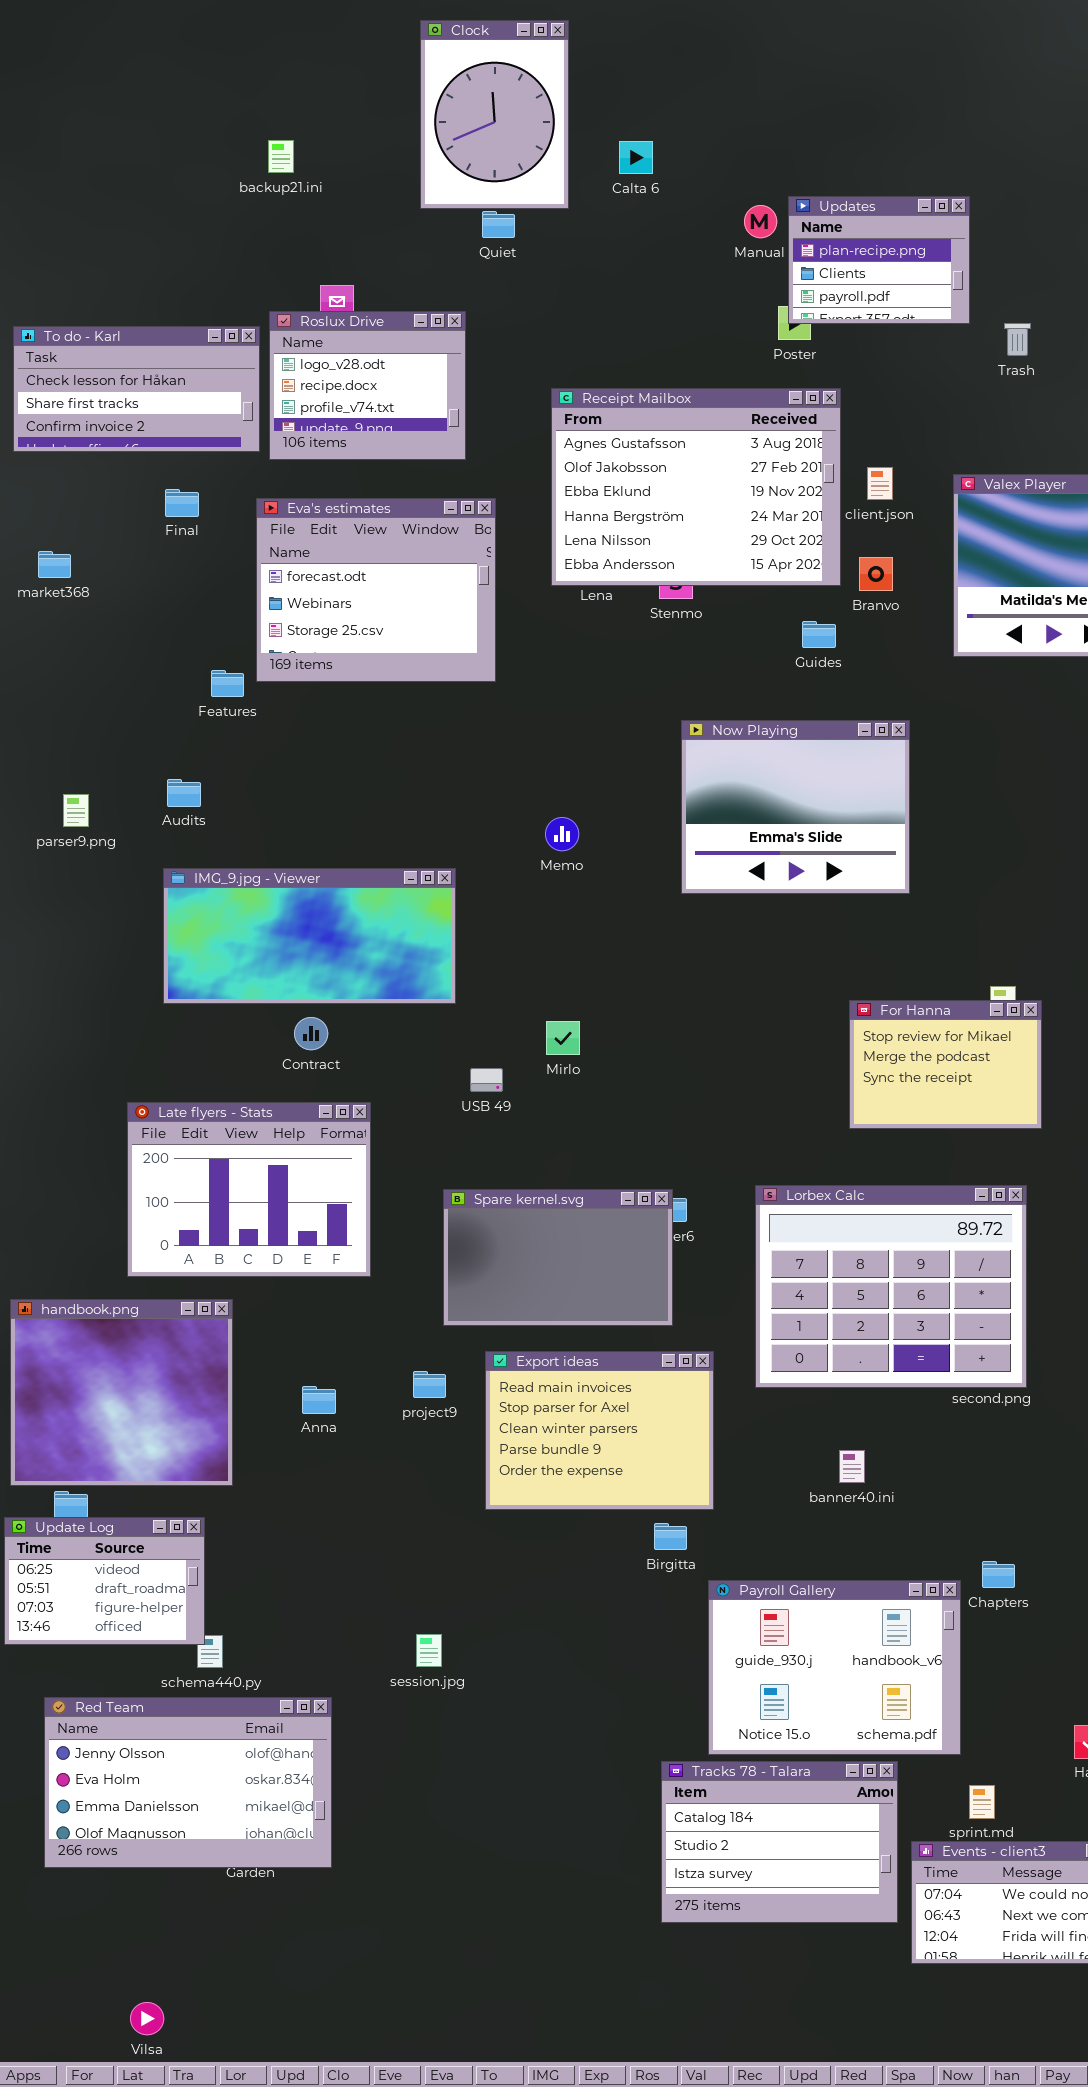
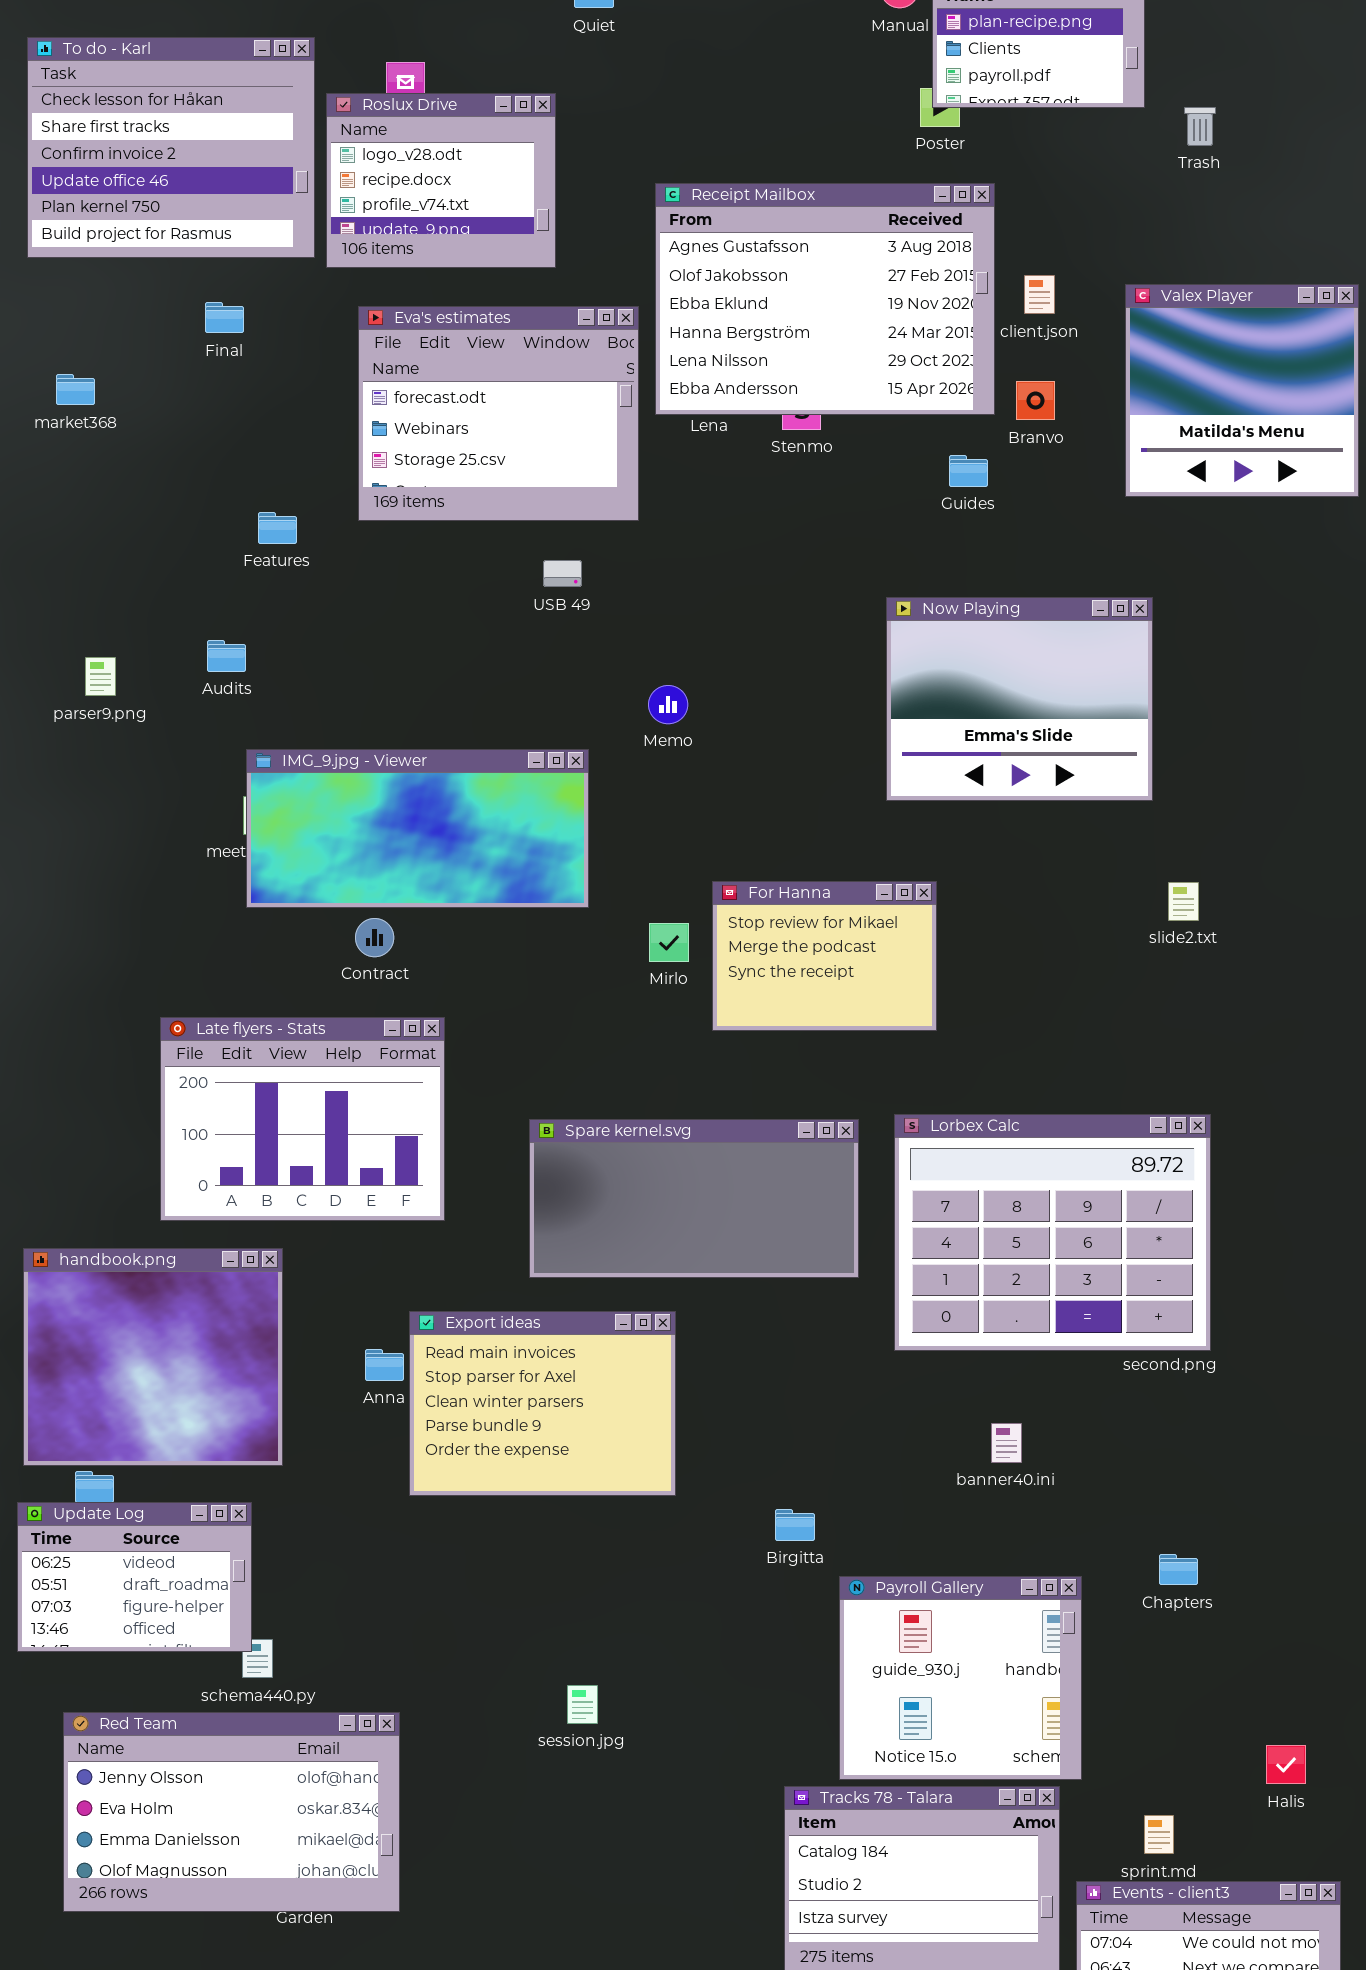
To do - Karl: [13,326,260,452] -> [27,37,315,258], resized
Eva's estimates: [256,498,496,682] -> [358,306,639,521], moved
Now Playing: [681,720,910,894] -> [886,597,1153,801], moved
IMG_9.jpg - Viewer: [163,868,456,1004] -> [246,749,589,908], moved
For Hanna: [849,1000,1042,1129] -> [712,881,937,1031], moved
USB 49: [470,1068,503,1092] -> [543,560,582,587], moved
Spare kernel.svg: [443,1189,673,1326] -> [529,1119,859,1278], resized
Export ideas: [485,1351,714,1510] -> [409,1311,676,1496], moved
Payroll Gallery: [708,1580,961,1755] -> [839,1576,1082,1780], resized
session.jpg: [416,1634,442,1667] -> [567,1685,598,1724], moved

